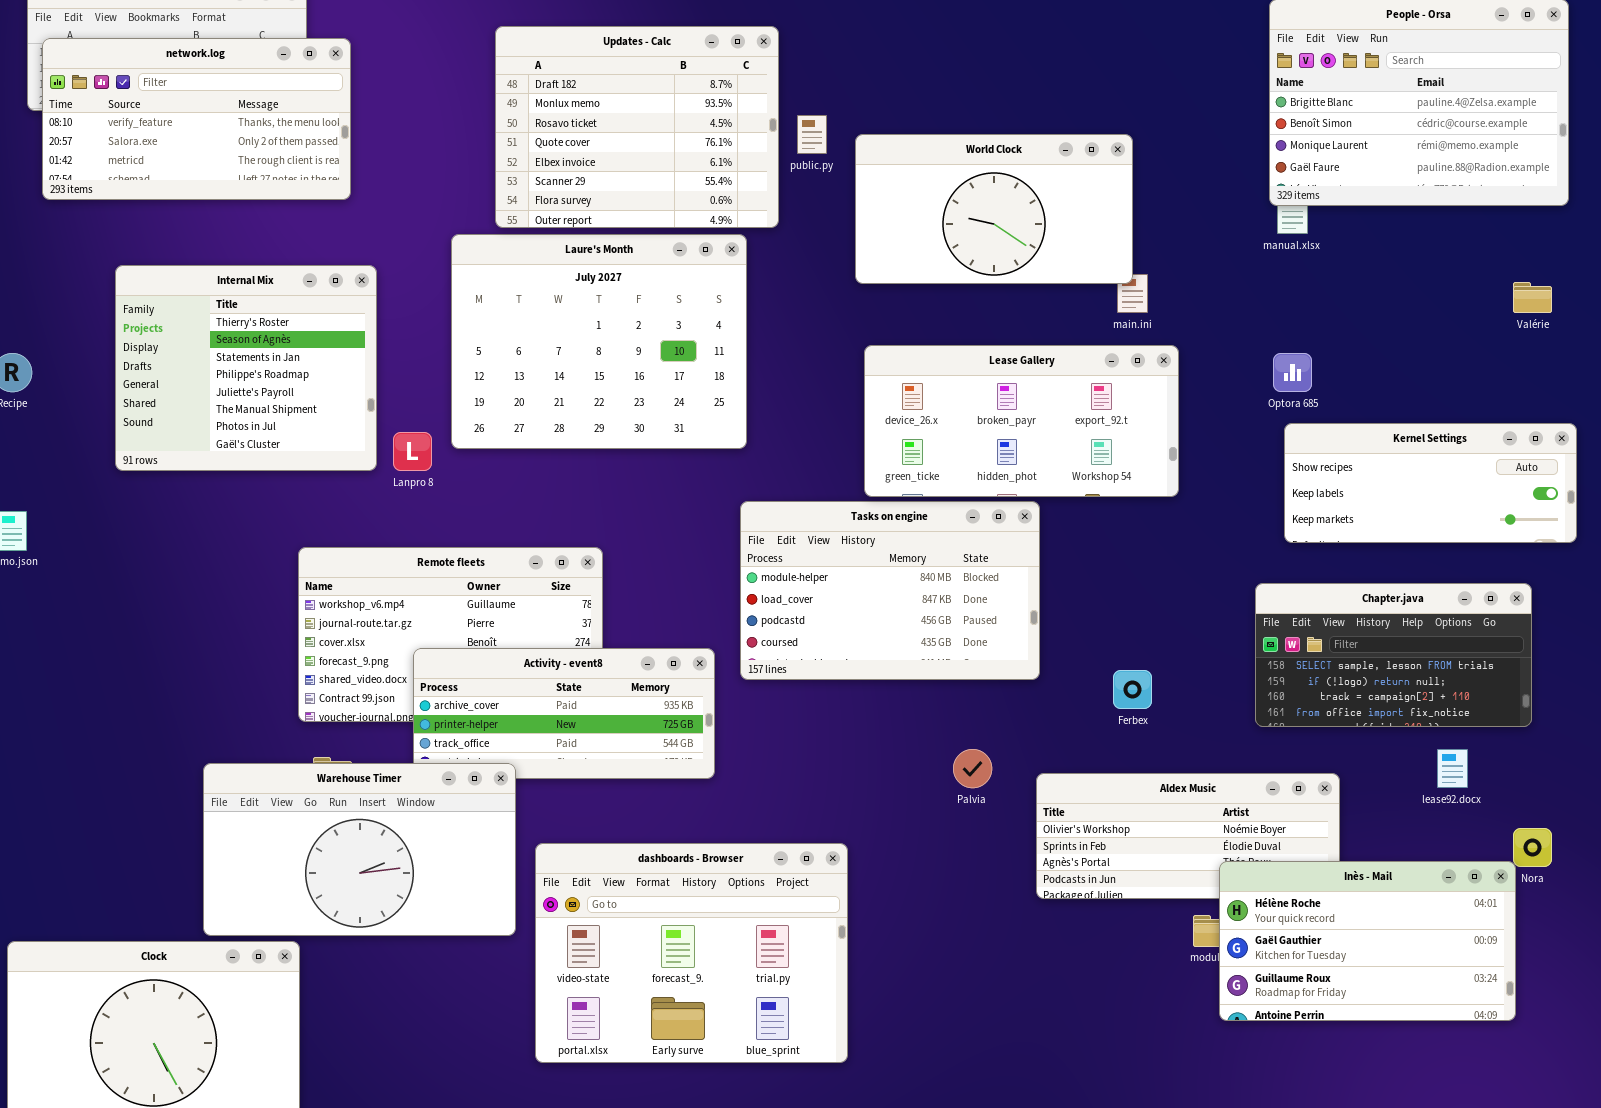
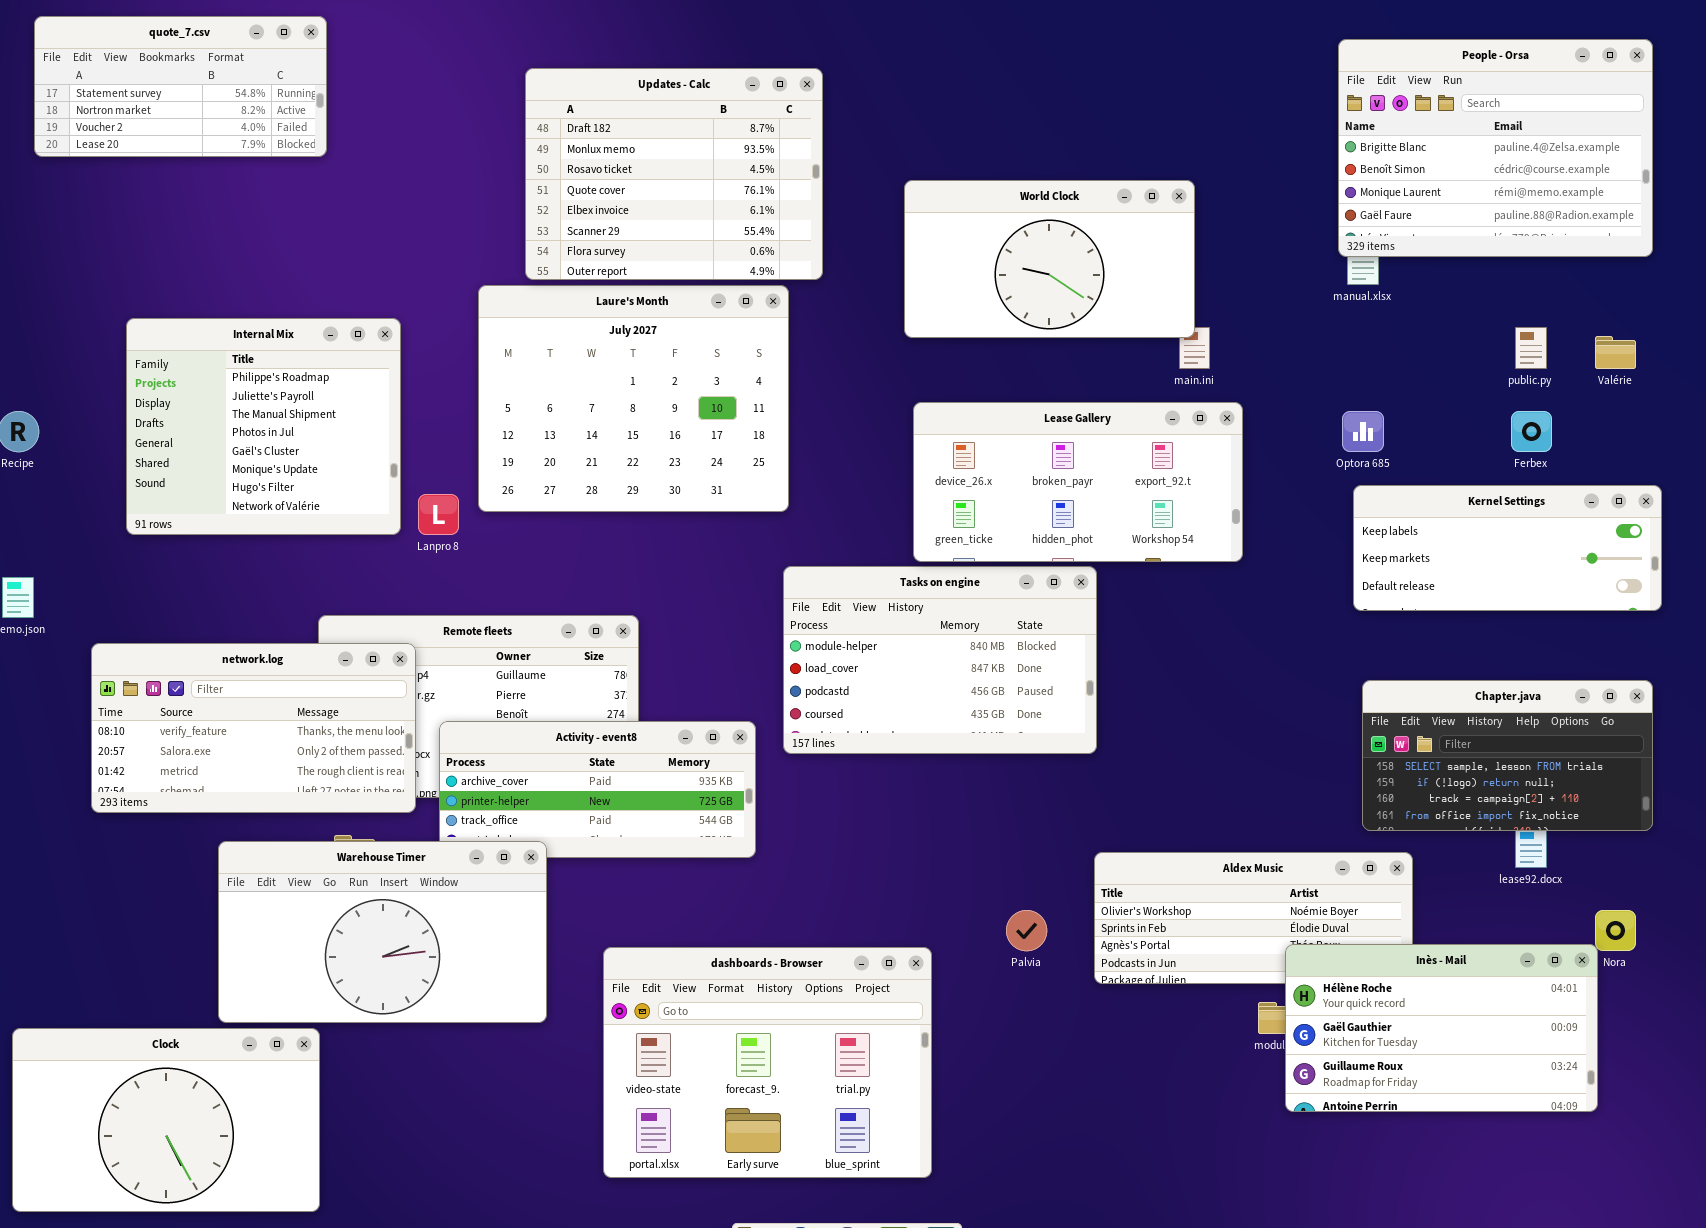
network.log: [42,38,351,200] -> [91,643,416,813], moved
public.py: [797,115,827,154] -> [1515,327,1547,369], moved
Internal Mix: [115,265,377,471] -> [126,318,401,535], scrolled down 3 rows
Kernel Settings: [1284,423,1577,543] -> [1353,485,1662,611], scrolled down 1 row
Chapter.java: [1255,583,1532,727] -> [1362,680,1653,831], moved
Ferbex: [1113,670,1152,709] -> [1511,411,1552,452], moved
Palvia: [953,749,992,788] -> [1006,910,1047,951], moved
dashboards - Browser: [535,843,848,1063] -> [603,947,932,1178], moved

